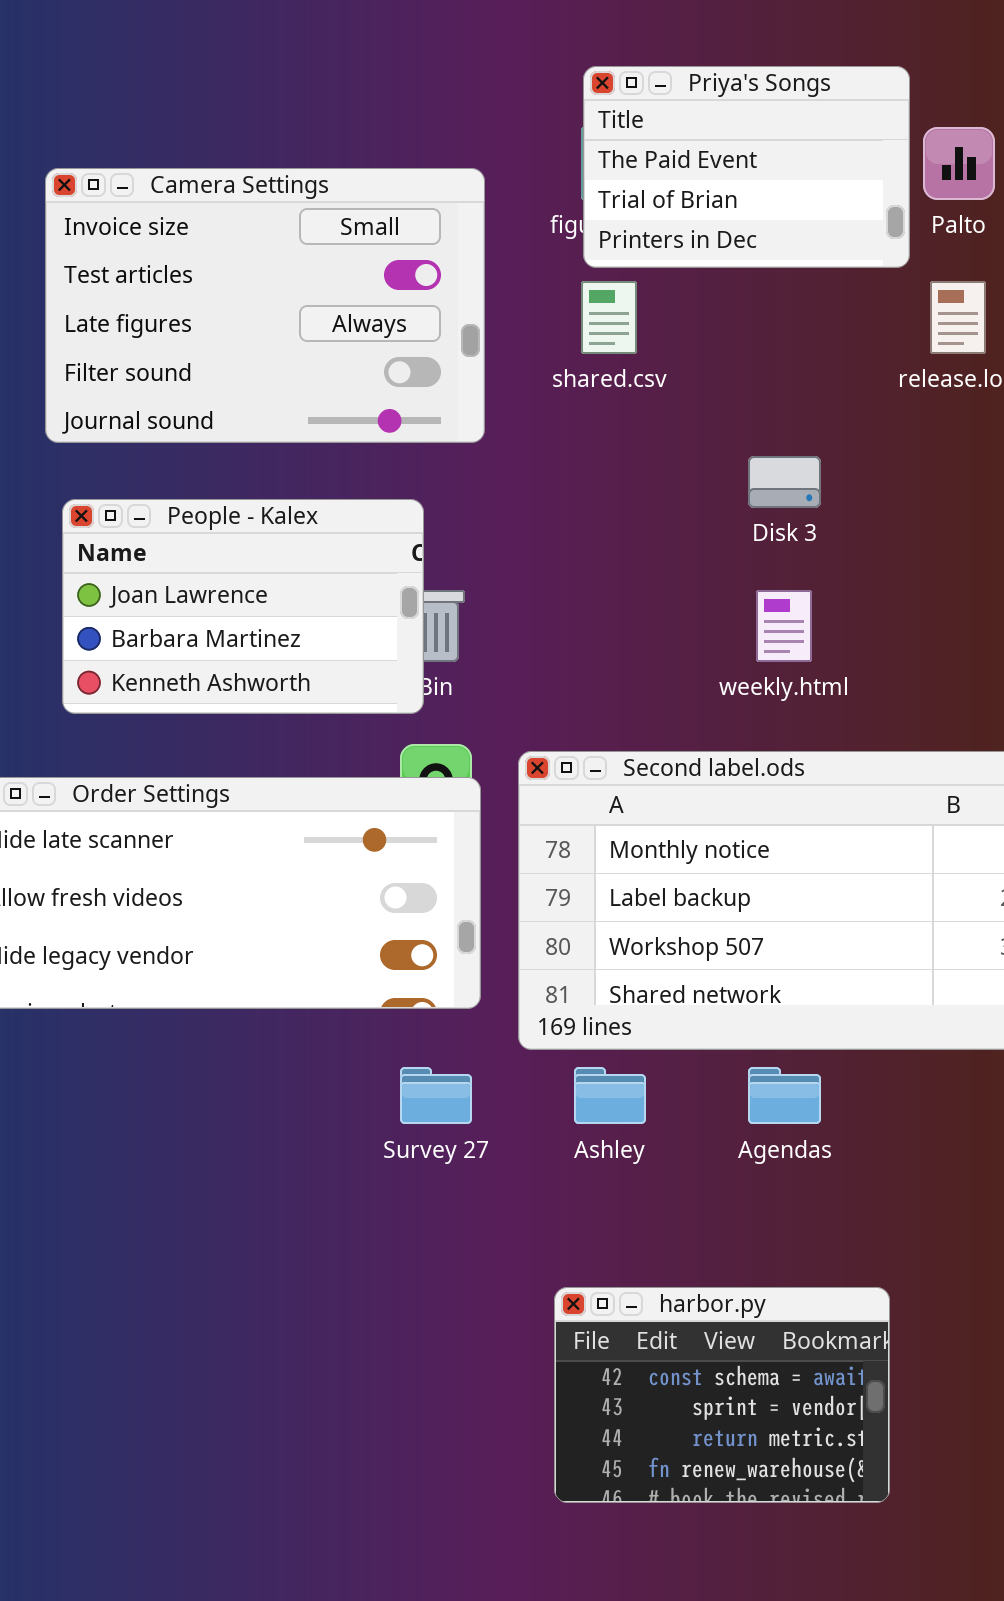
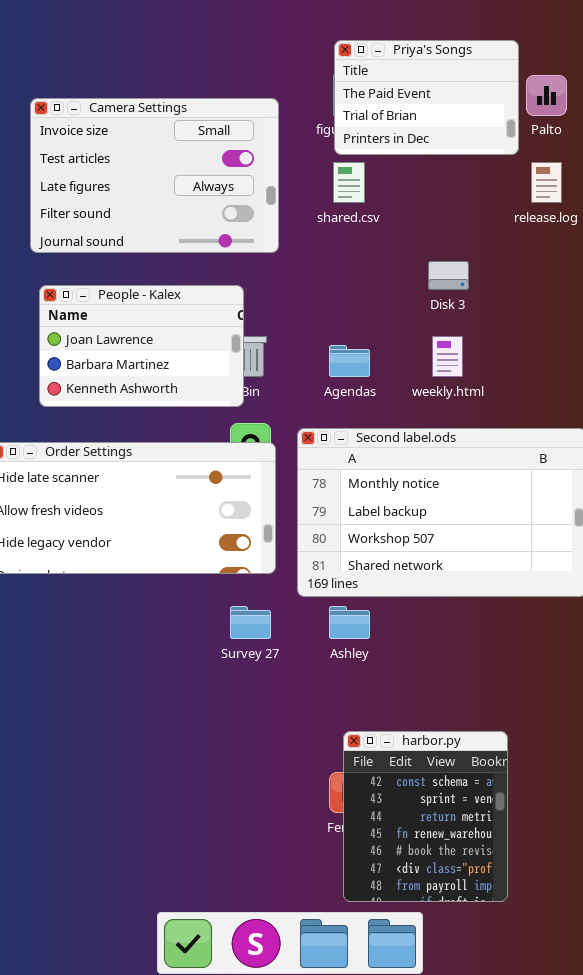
Agendas: [748,1067,821,1124] -> [329,345,370,377], moved
harbor.py: [554,1287,890,1503] -> [343,731,508,902], resized

